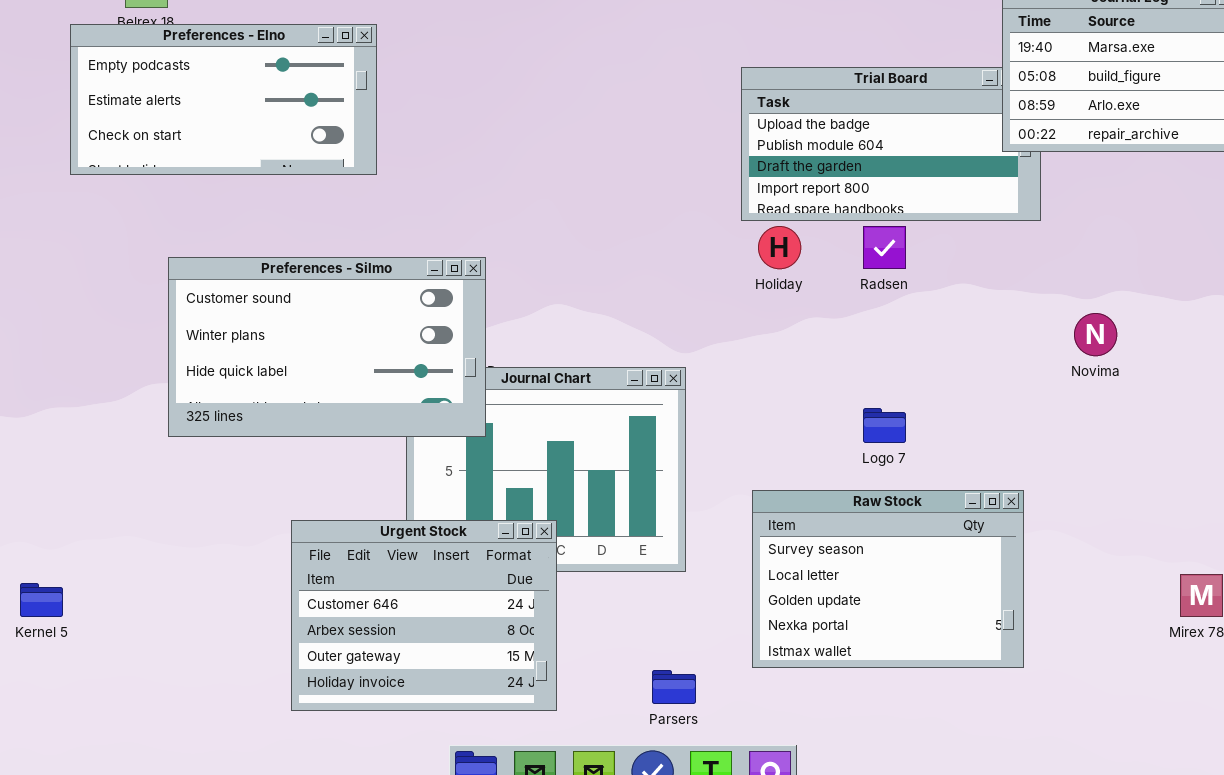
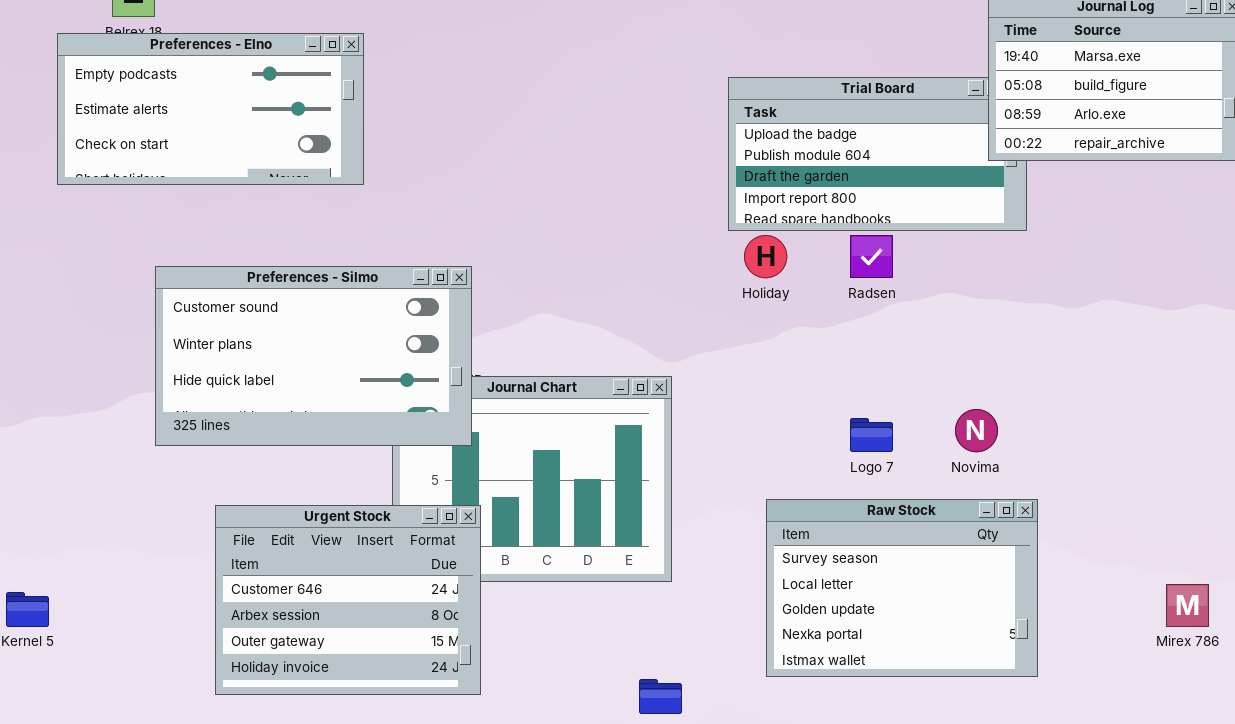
Novima: [1074,313,1117,356] -> [955,409,998,452], moved
Raw Stock: [752,490,1024,668] -> [766,499,1038,677], moved
Urgent Stock: [291,520,557,711] -> [215,505,481,695], moved

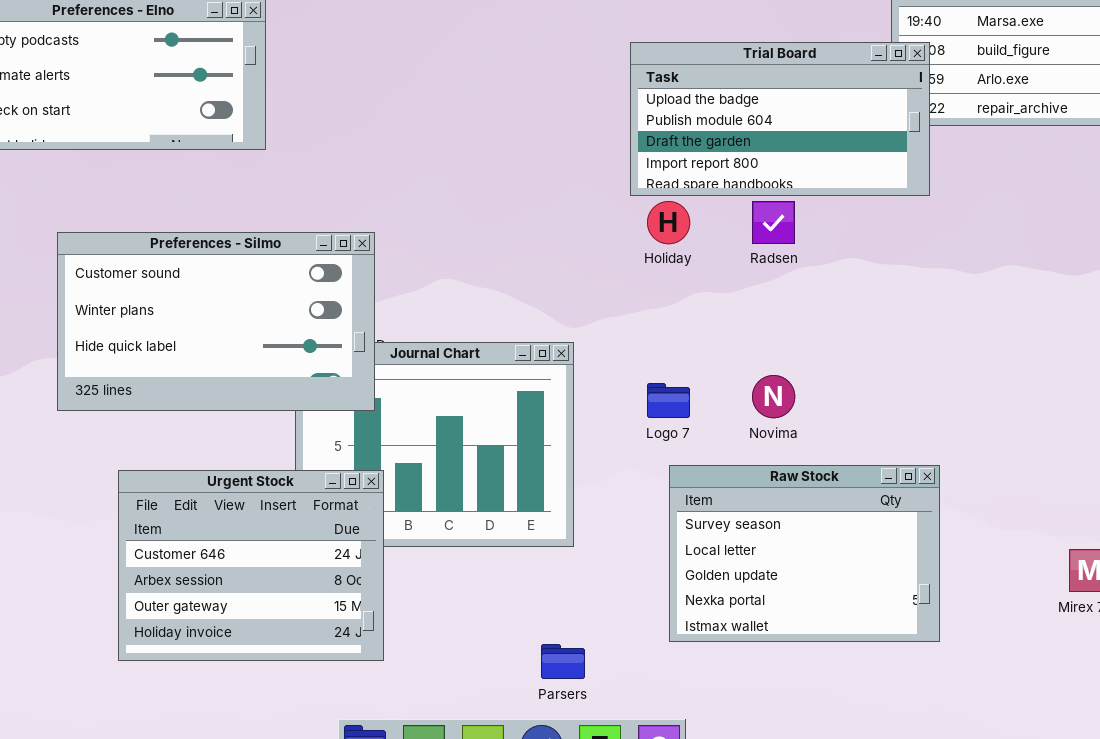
Trial Board: [728,77,1027,231] -> [630,42,930,196], raised
Novima: [955,409,998,452] -> [752,375,795,418], moved
Logo 7: [850,418,893,452] -> [647,383,690,418], moved

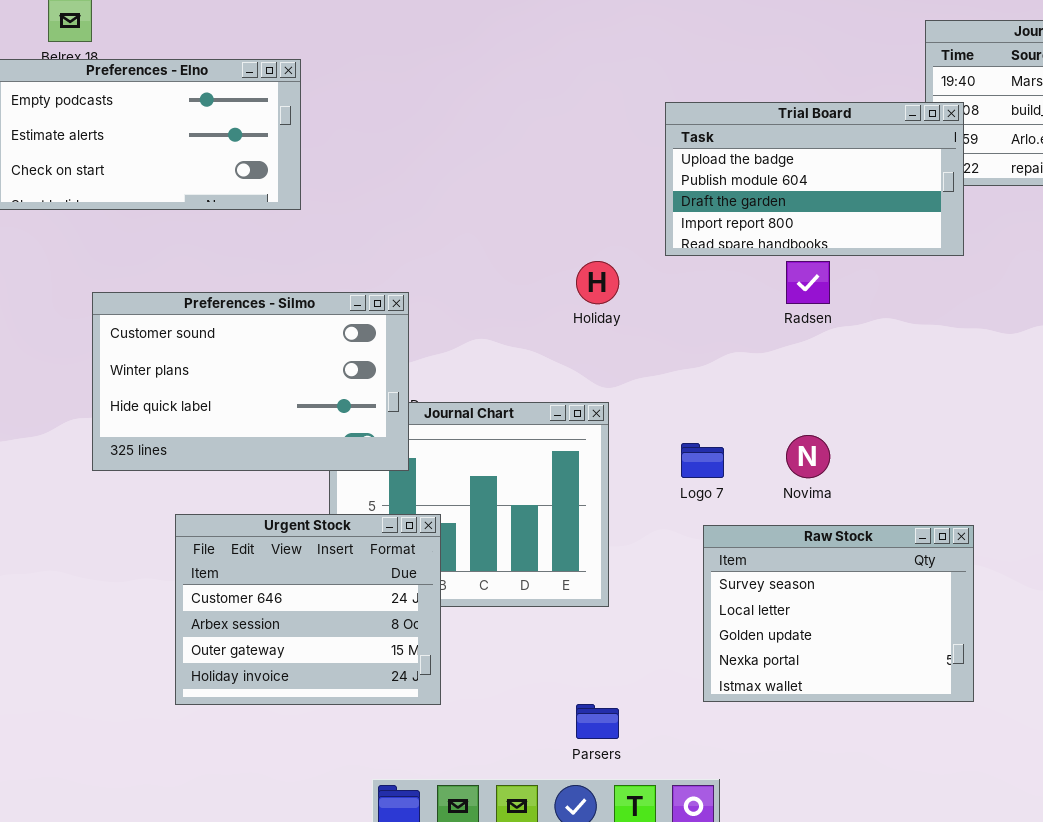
Holiday: [647,201,690,244] -> [576,261,619,304], moved
Urgent Stock: [118,470,384,661] -> [175,514,441,705], moved

